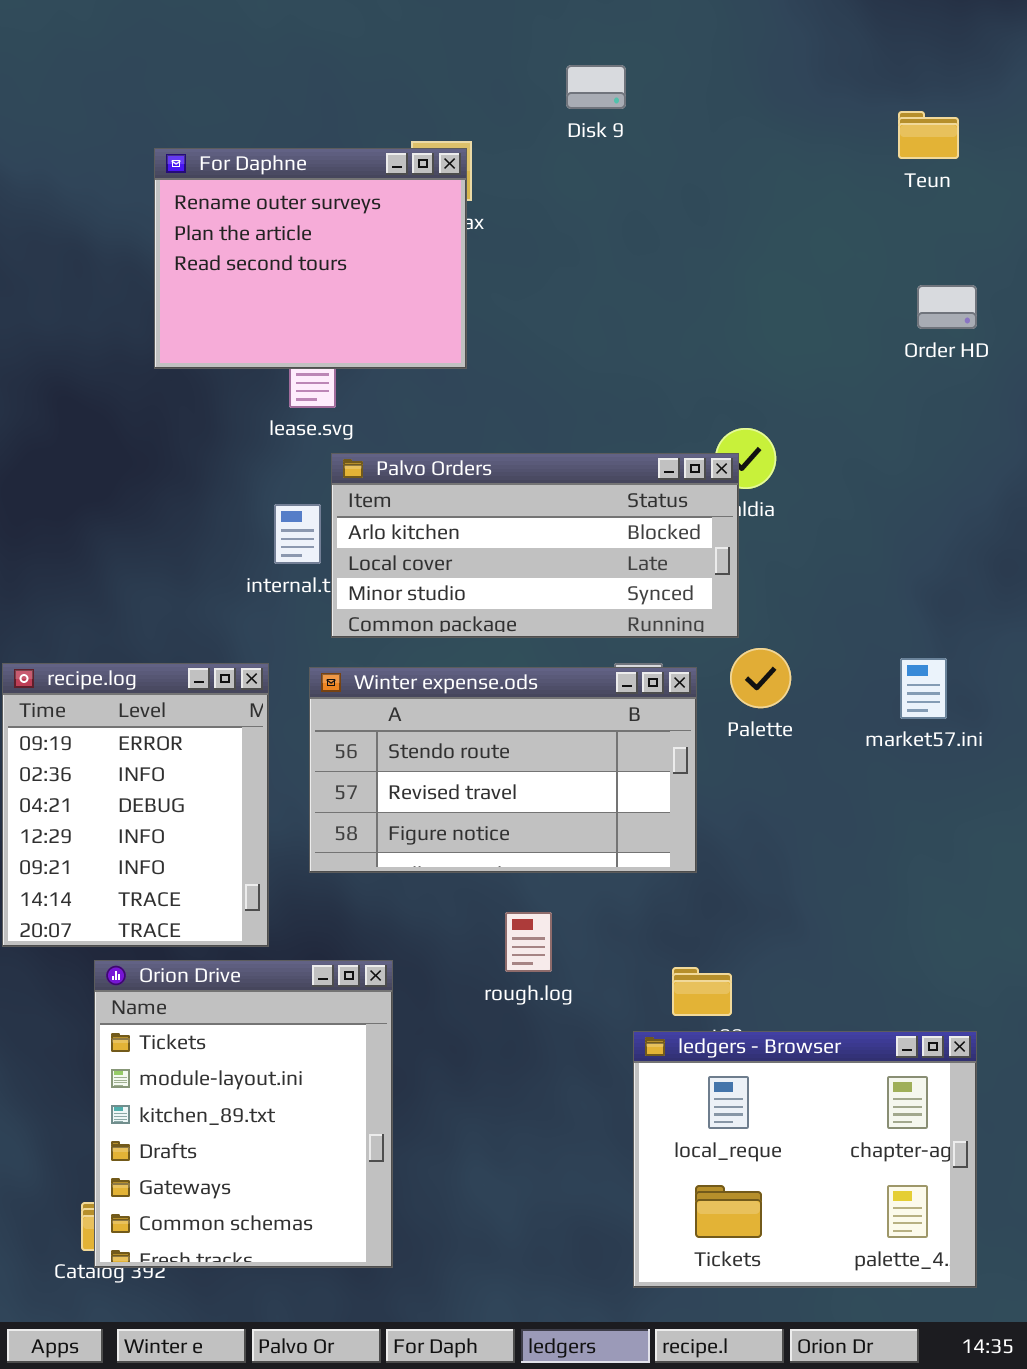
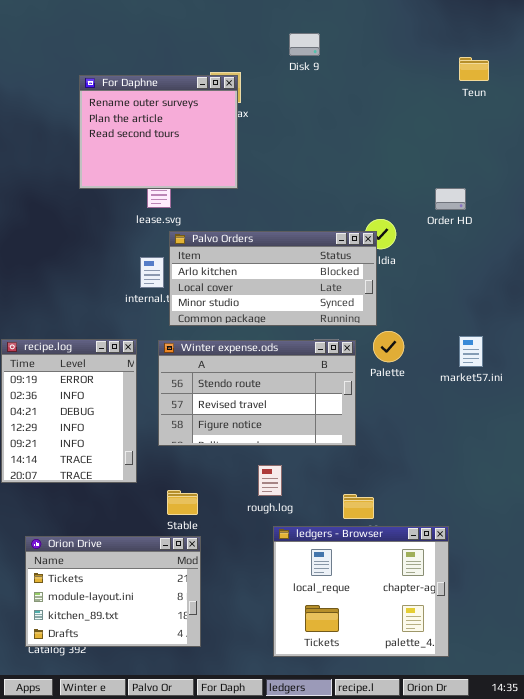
Order HD: [917,285,977,329] -> [435,188,466,210], moved
Orion Drive: [94,960,393,1268] -> [25,536,201,647], resized
ledgers - Browser: [633,1031,977,1288] -> [273,526,449,657], moved

